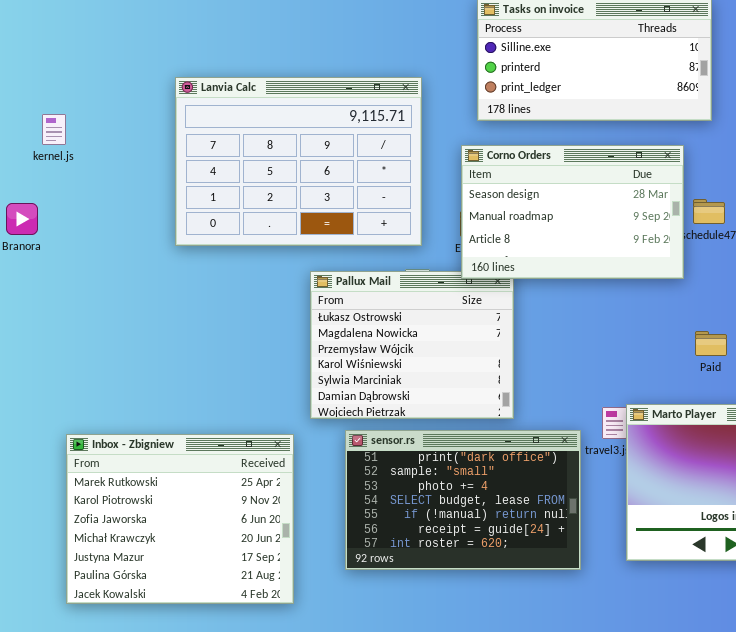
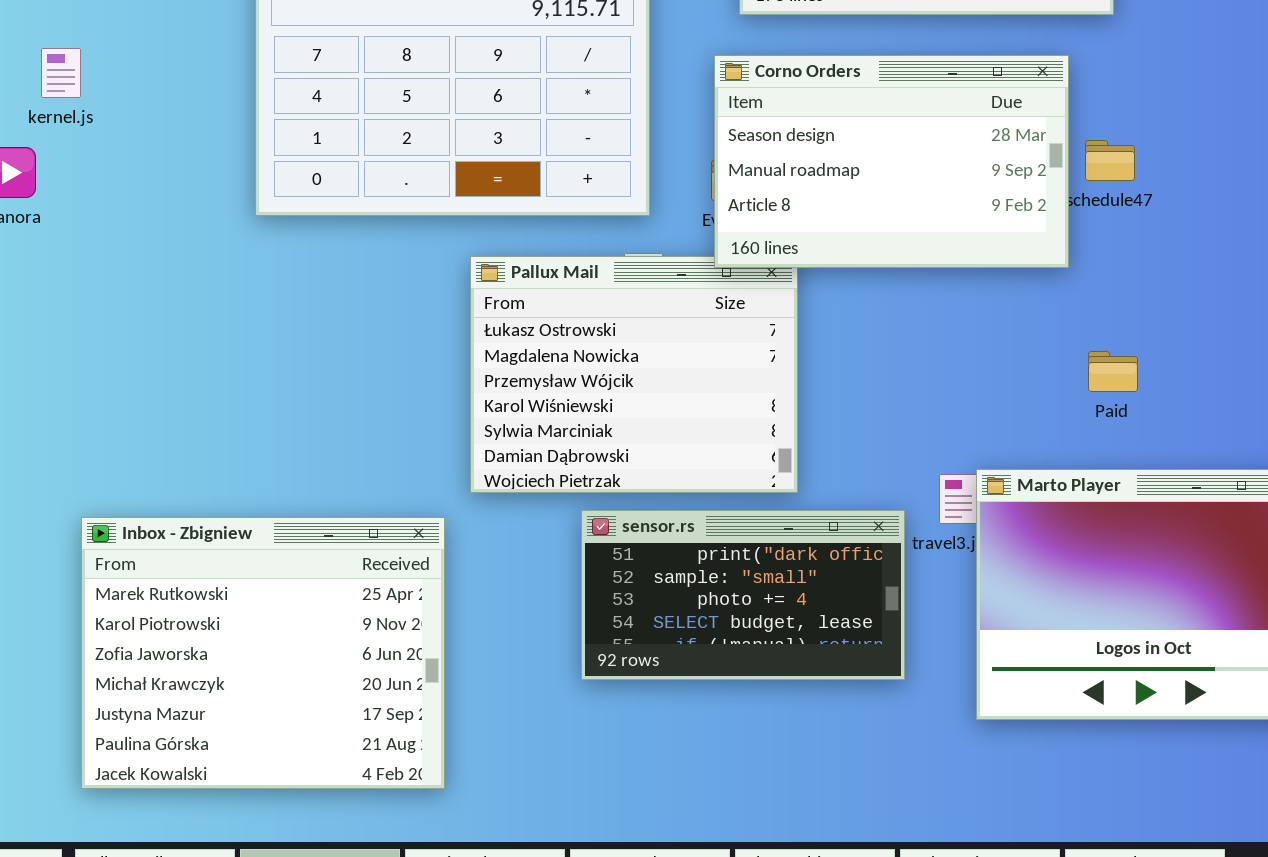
kernel.js: [42,114,66,145] -> [41,48,81,98], moved
sensor.rs: [345,430,581,570] -> [581,510,905,680], resized

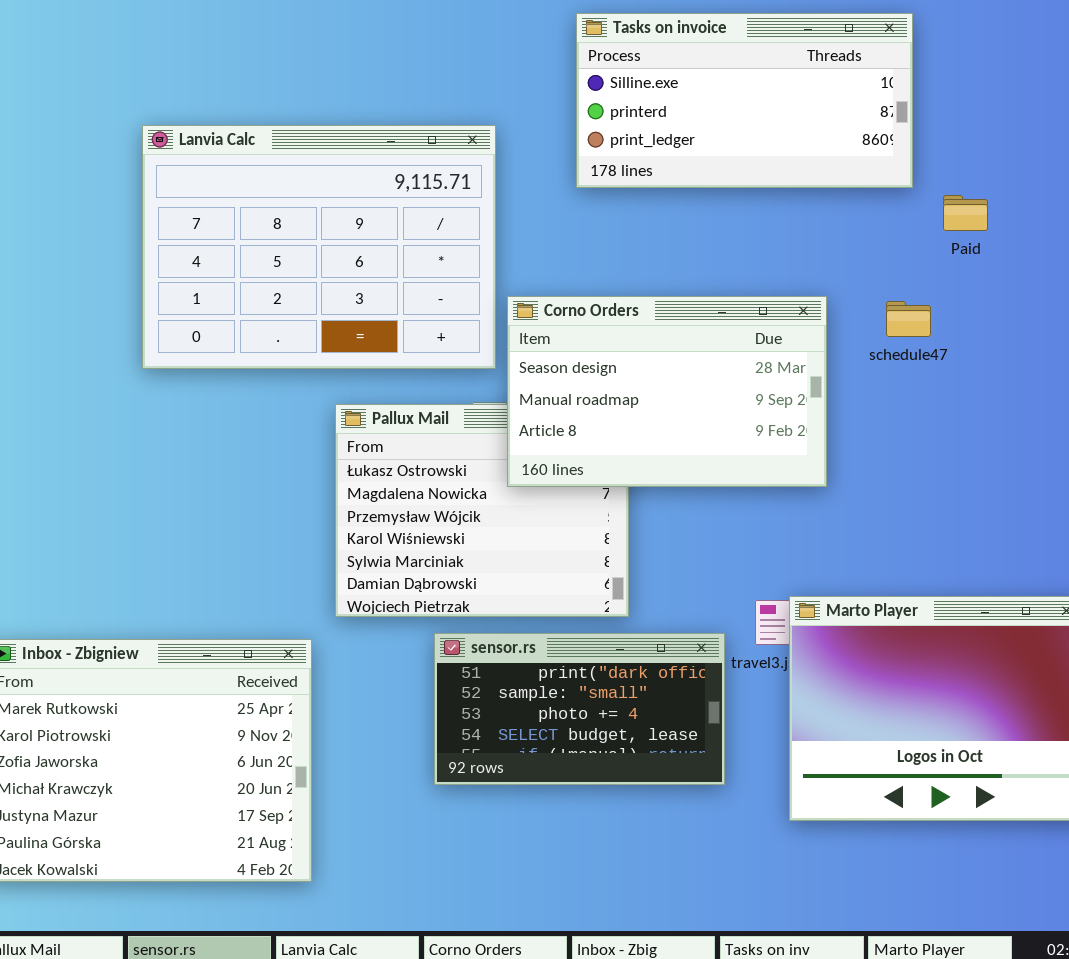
Corno Orders: [714,55,1069,268] -> [507,296,827,487], moved
Paid: [1088,351,1138,392] -> [943,195,988,231], moved

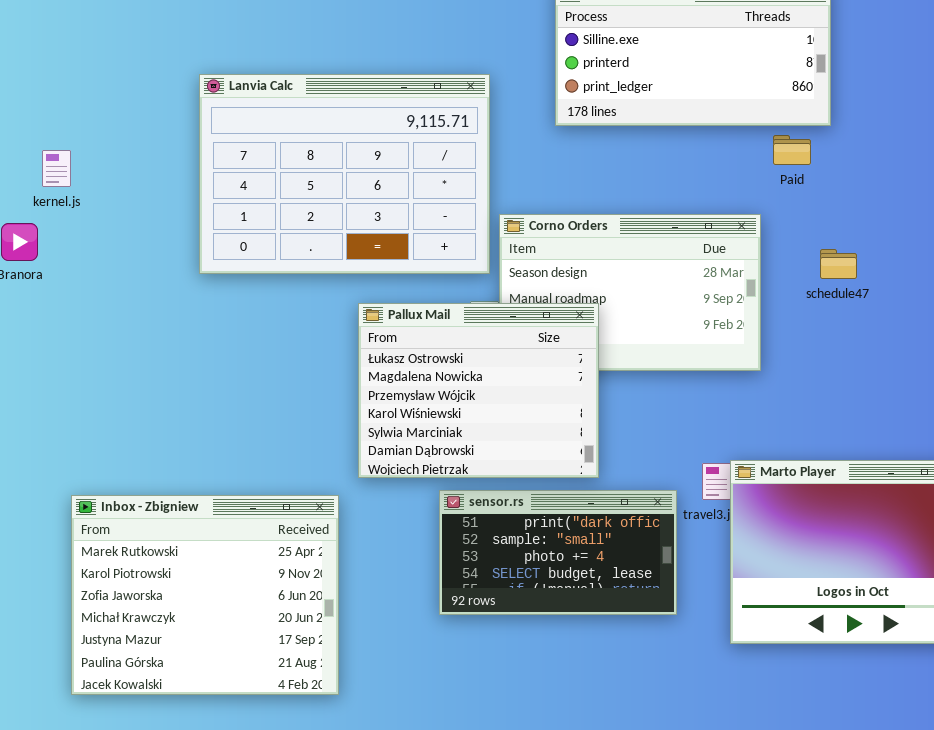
Paid: [943,195,988,231] -> [773,135,811,165], moved
schedule47: [886,301,931,337] -> [820,249,857,279], moved
Pallux Mail: [335,404,629,617] -> [358,303,599,478], raised

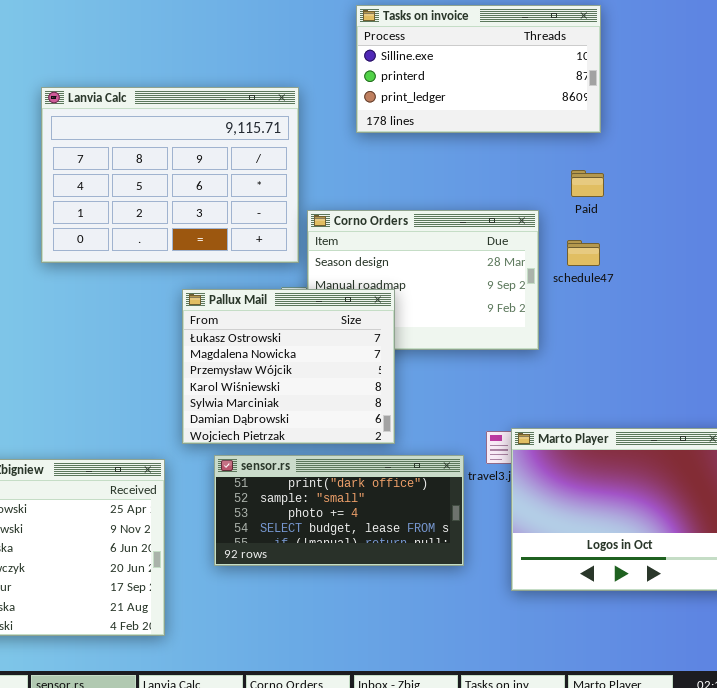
Paid: [773,135,811,165] -> [571,170,604,197], moved
schedule47: [820,249,857,279] -> [567,240,600,266], moved
sensor.rs: [439,490,677,615] -> [214,455,464,566], resized

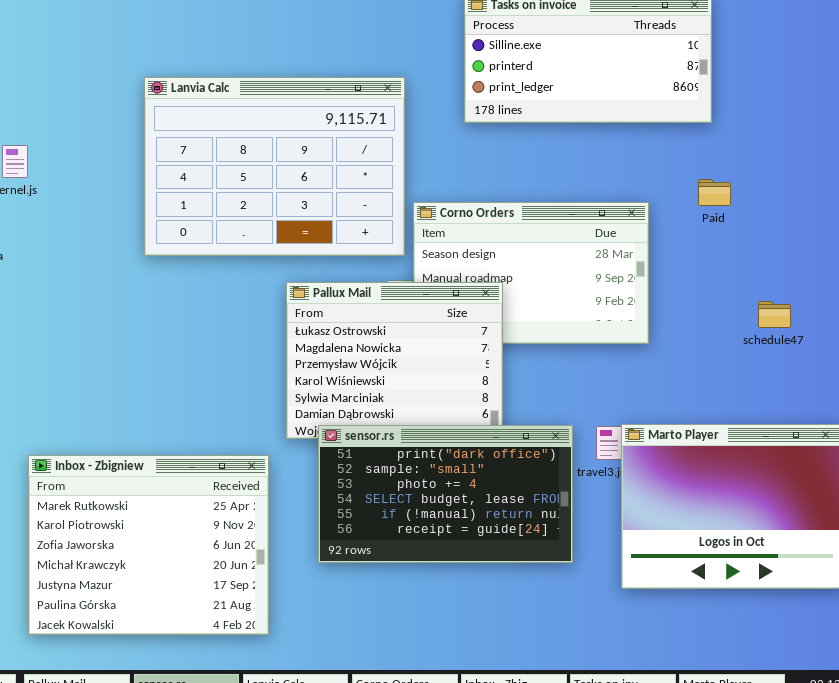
Paid: [571,170,604,197] -> [698,179,731,206], moved
schedule47: [567,240,600,266] -> [758,301,791,328], moved
sensor.rs: [214,455,464,566] -> [318,425,573,563], resized

